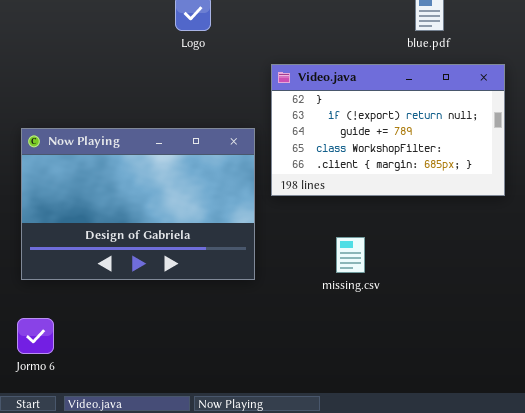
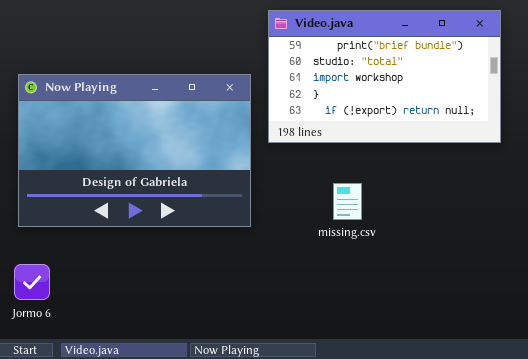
Video.java: [271,64,505,196] -> [268,10,501,143], scrolled up 3 rows

